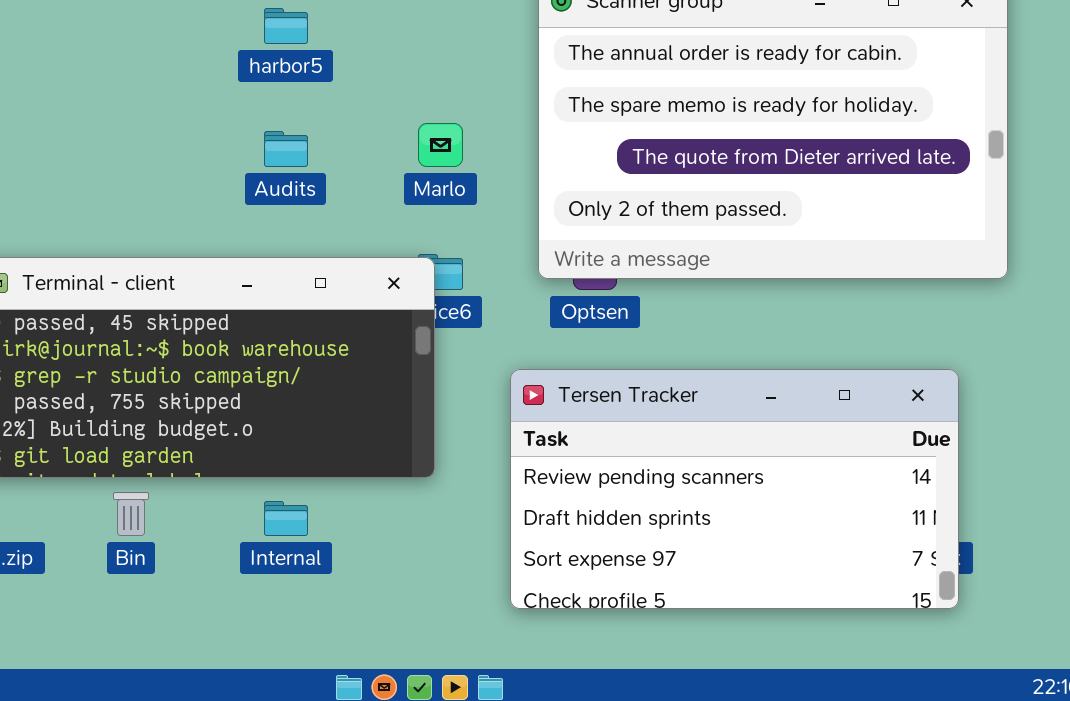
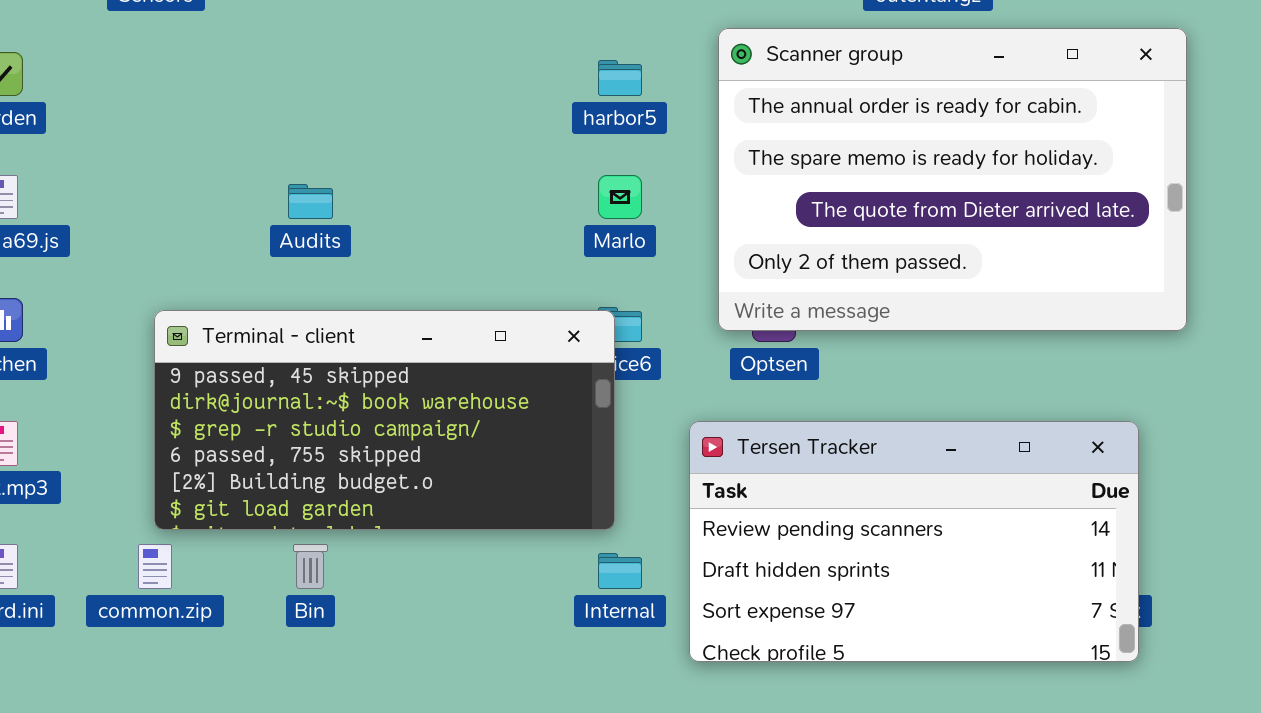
harbor5: [264,8,308,44] -> [598,60,642,96], moved
Audits: [264,131,308,167] -> [288,184,333,219], moved
Internal: [264,501,308,536] -> [598,553,642,589], moved

